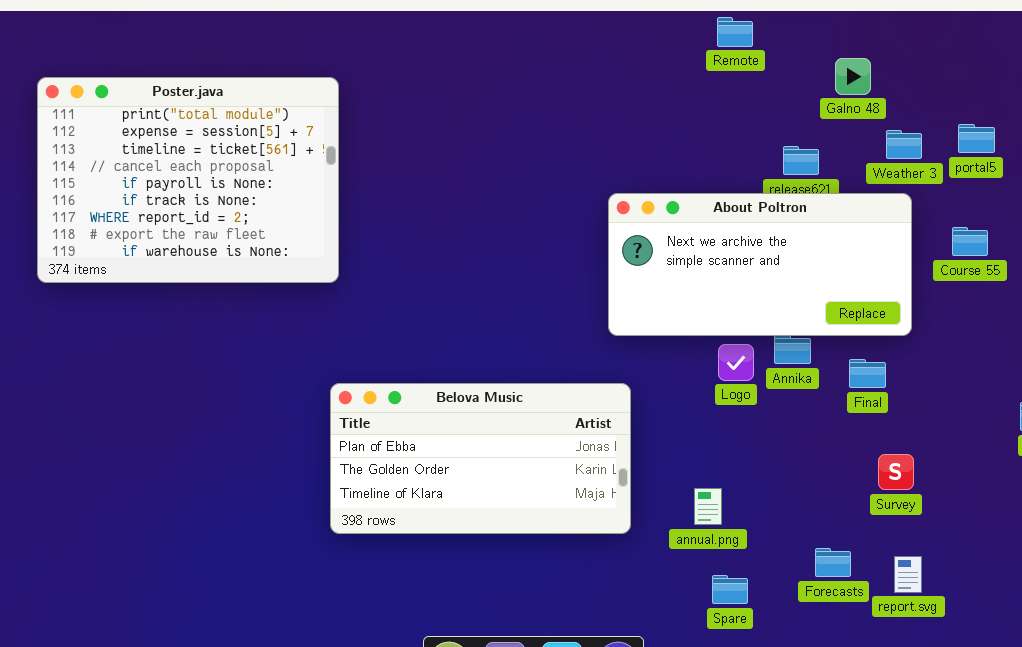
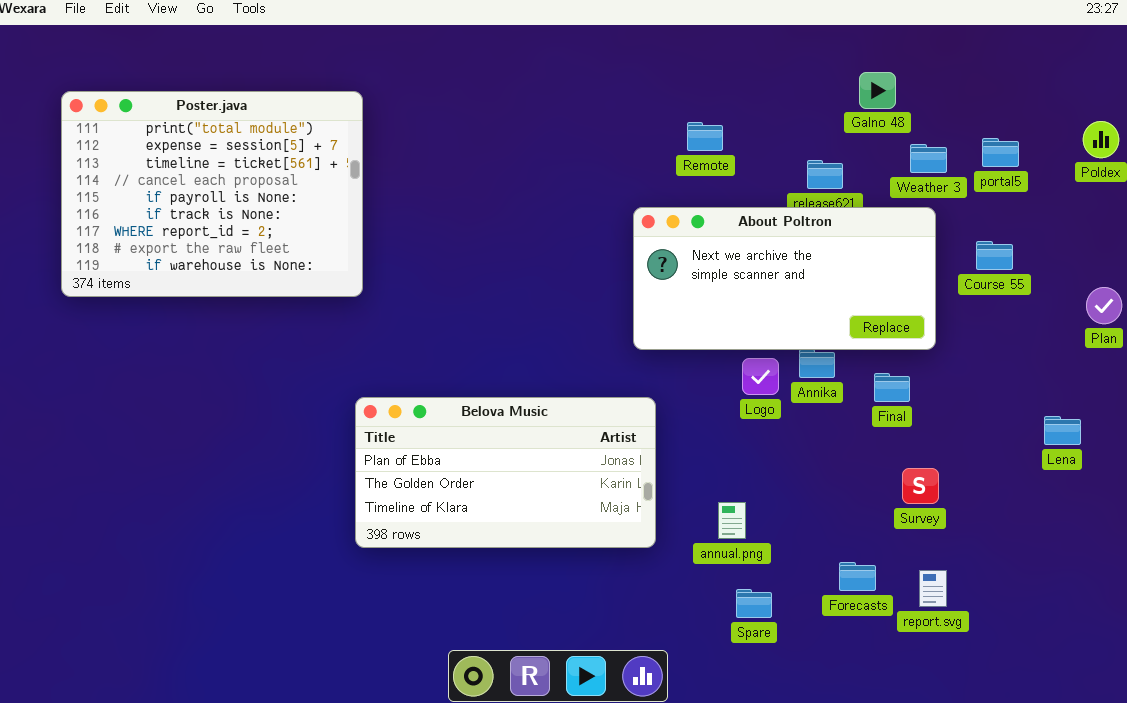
Remote: [717,17,753,47] -> [687,122,723,151], moved

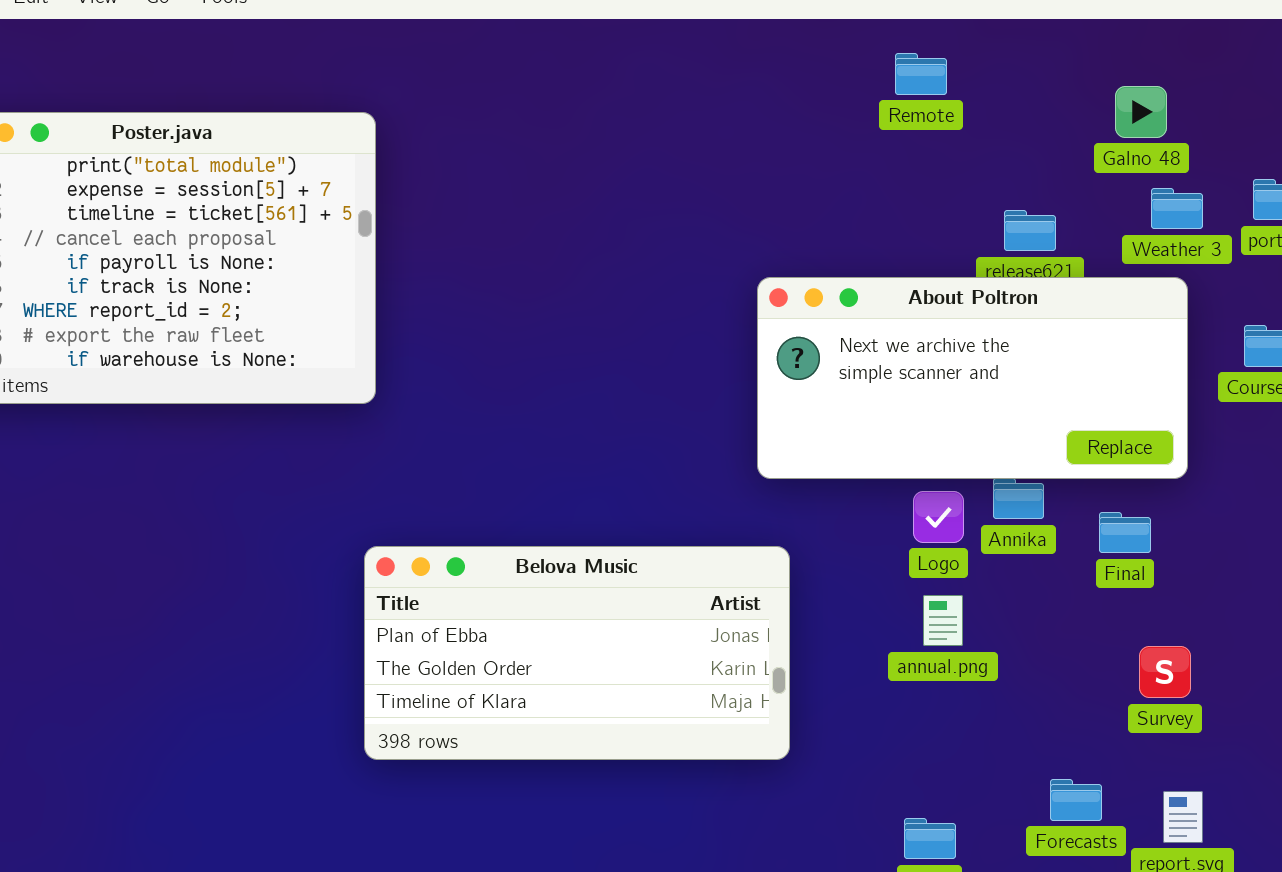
Galno 48: [859,72,896,109] -> [1115,86,1167,138], moved
Remote: [687,122,723,151] -> [895,53,947,95], moved
annual.png: [718,502,746,539] -> [923,595,963,646], moved

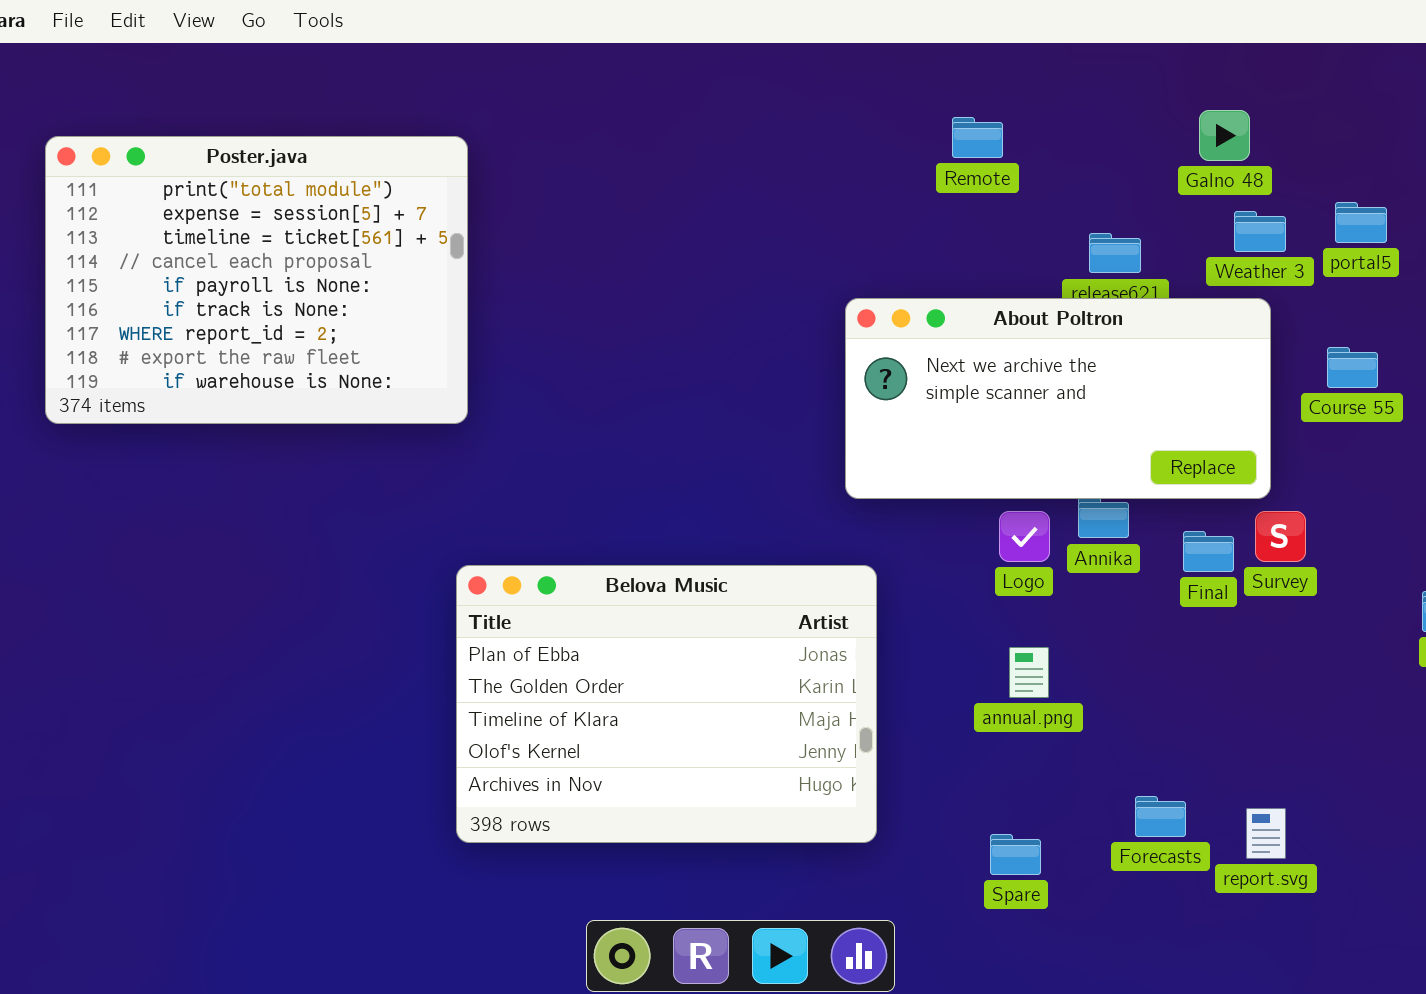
Remote: [895,53,947,95] -> [952,117,1003,158], moved
Belova Music: [364,546,790,760] -> [456,565,877,843], resized
annual.png: [923,595,963,646] -> [1009,647,1049,698], moved
Survey: [1139,646,1191,698] -> [1255,511,1306,562], moved

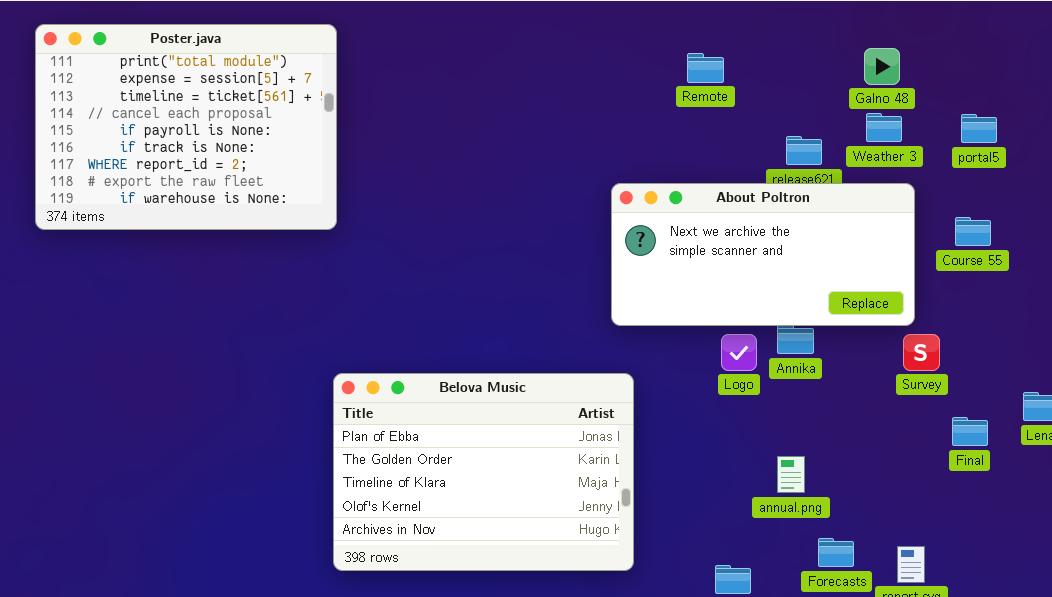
Poster.java: [45,136,468,424] -> [35,24,337,230], moved
Weather 3: [1234,211,1286,252] -> [866,113,902,142], moved
Final: [1183,531,1234,572] -> [952,417,988,446], moved
annual.png: [1009,647,1049,698] -> [777,456,805,493], moved

